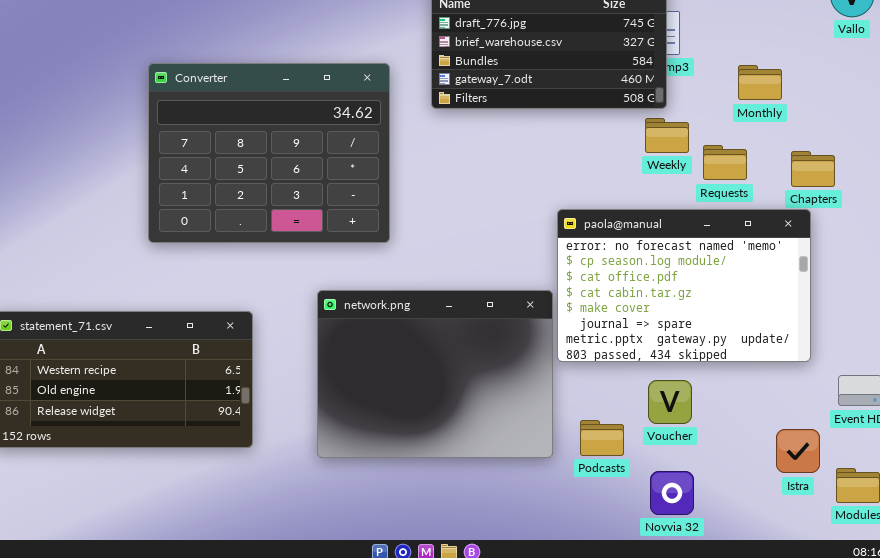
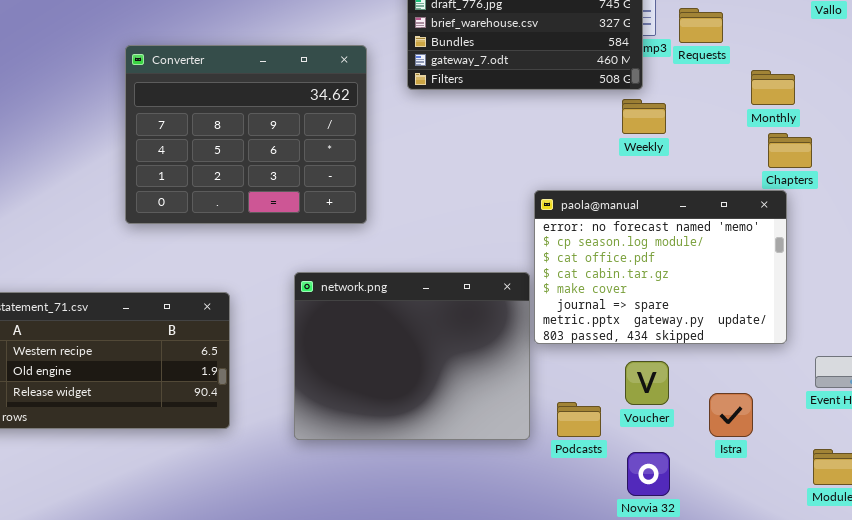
Monthly: [738,65,782,100] -> [751,70,795,105], moved
Requests: [703,145,747,180] -> [679,8,723,43], moved
Istra: [776,429,820,473] -> [709,393,753,437], moved

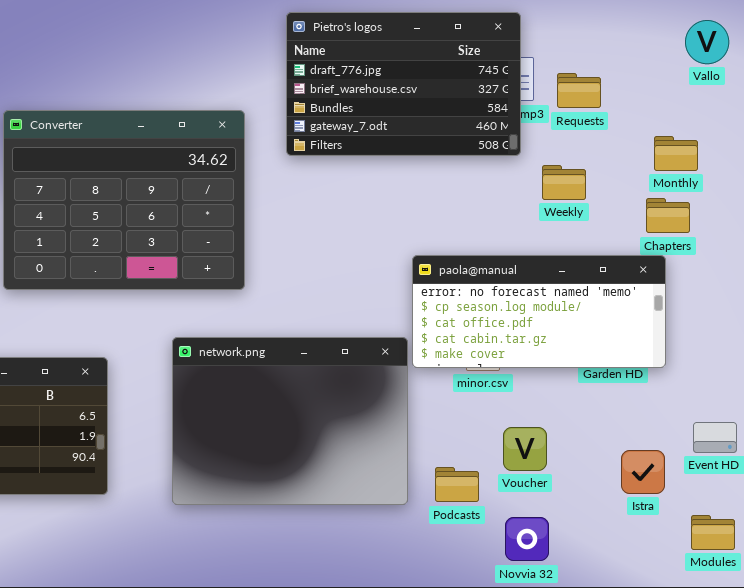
Monthly: [751,70,795,105] -> [654,136,698,171], moved
Weekly: [622,99,666,134] -> [542,165,586,200], moved
paola@manual: [534,190,787,344] -> [412,255,666,368], resized
Istra: [709,393,753,437] -> [621,450,665,494], moved

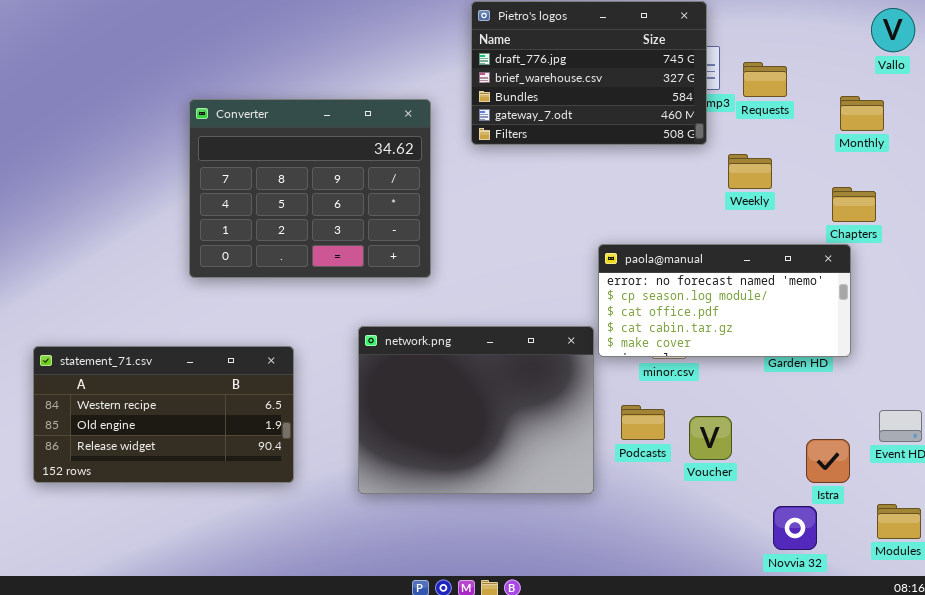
Monthly: [654,136,698,171] -> [840,96,884,131], moved
Podcasts: [435,467,479,502] -> [621,405,665,440], moved
Novvia 32: [505,517,549,561] -> [773,506,817,550], moved

